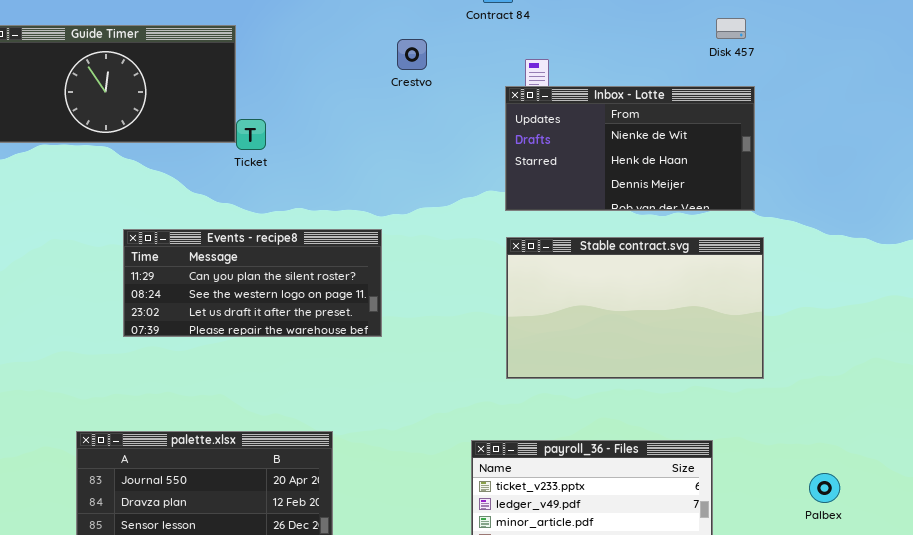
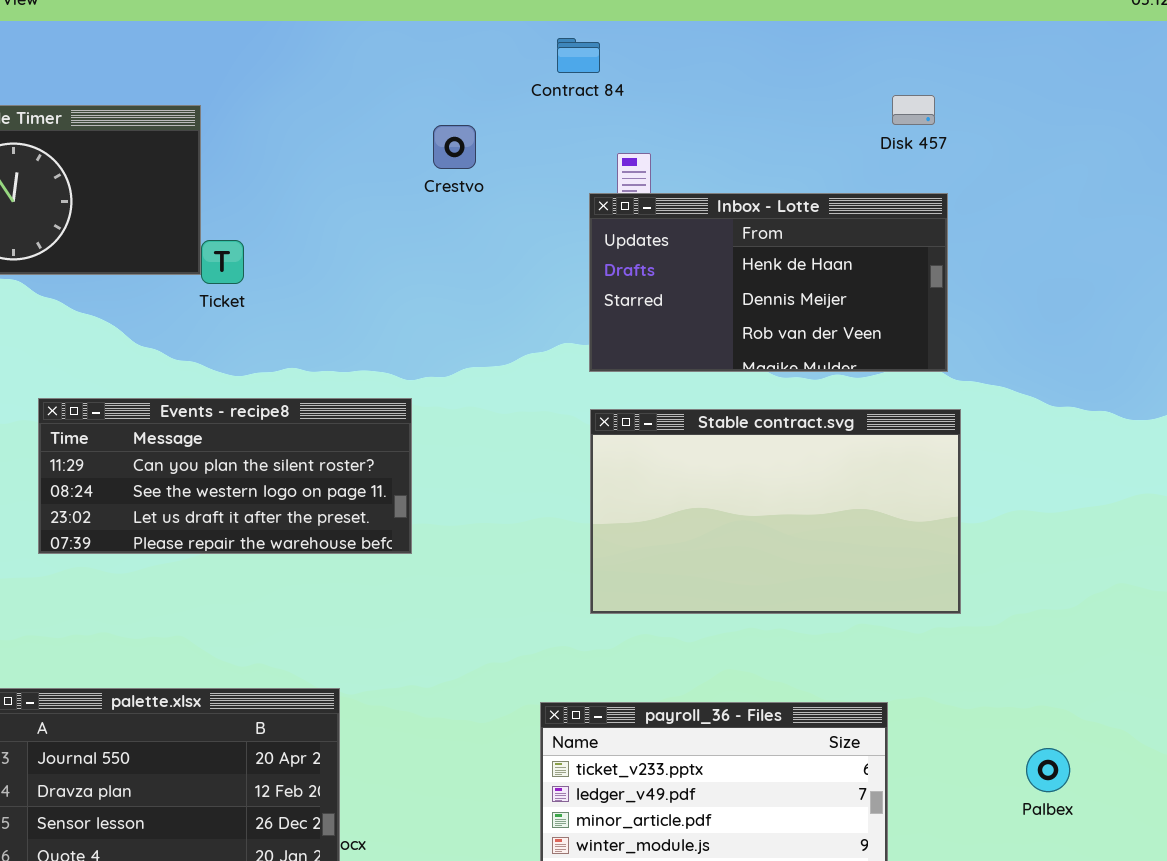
Inbox - Lotte: [505,86,755,211] -> [589,193,948,372], scrolled down 1 row

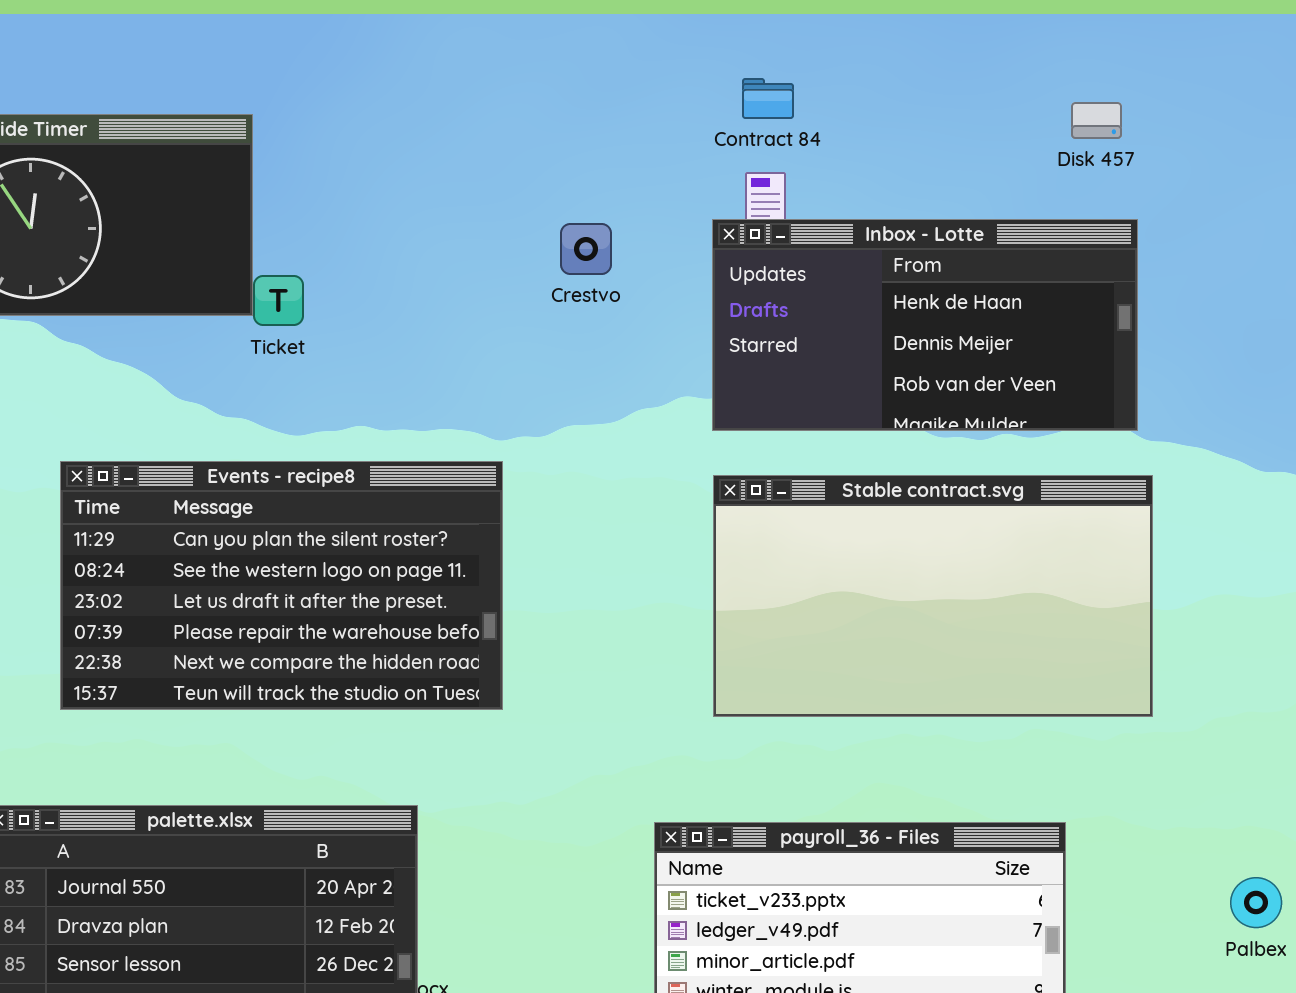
Contract 84: [557,38,600,73] -> [742,78,794,119], moved
Crestvo: [433,125,476,169] -> [560,223,612,275], moved
Events - recipe8: [38,398,412,554] -> [60,461,503,710], resized

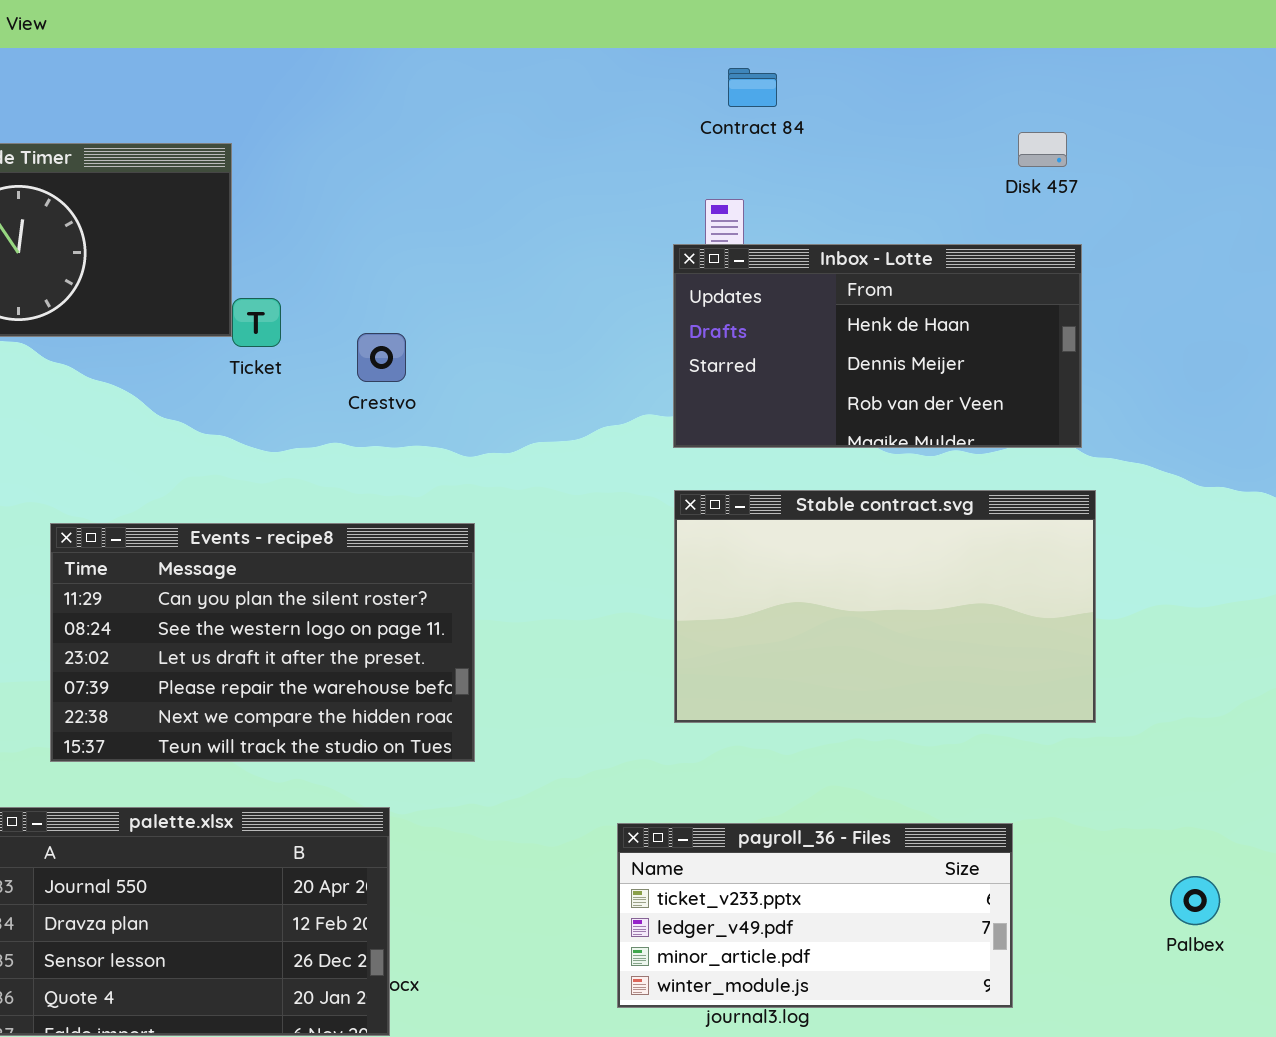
Contract 84: [742,78,794,119] -> [728,68,777,107], moved
Crestvo: [560,223,612,275] -> [357,333,406,382], moved
Events - recipe8: [60,461,503,710] -> [50,523,475,762], moved

